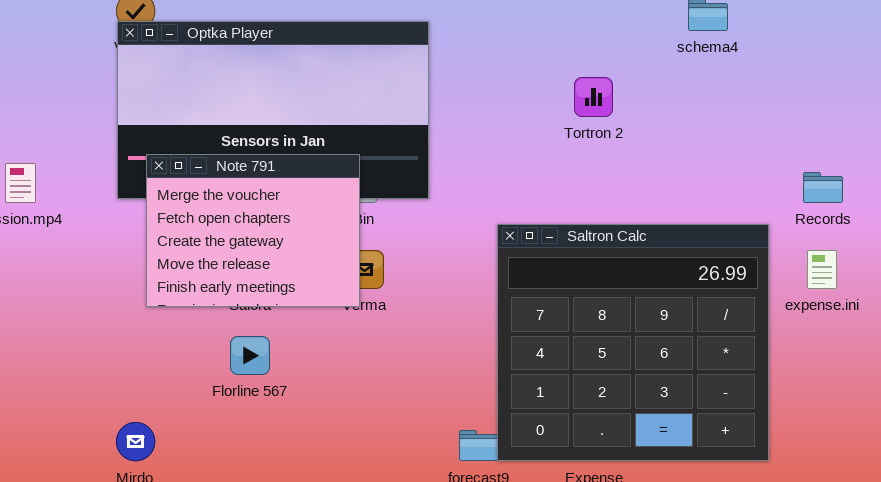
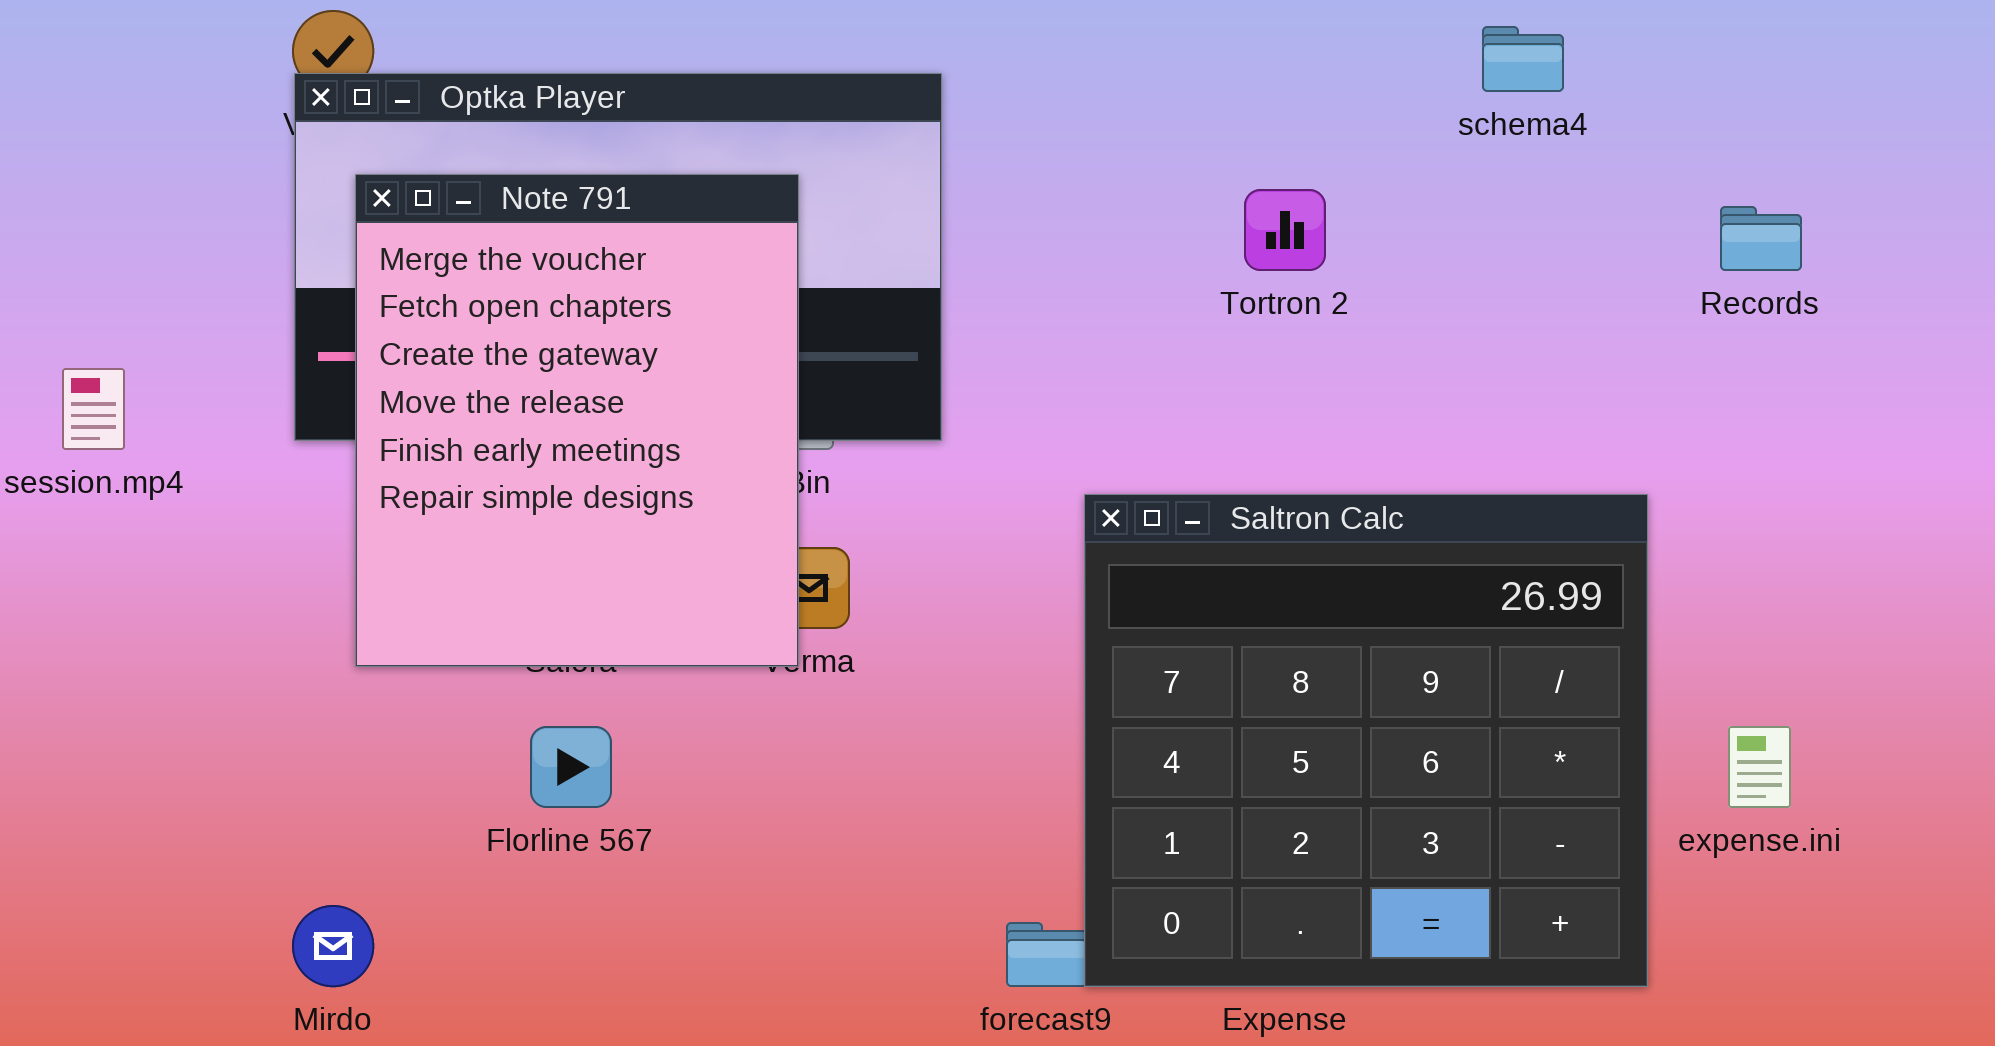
Note 791: [146,154,360,307] -> [355,174,799,667], resized
Records: [803,172,843,203] -> [1720,206,1802,271], moved
expense.ini: [807,250,837,289] -> [1728,726,1791,808], moved

